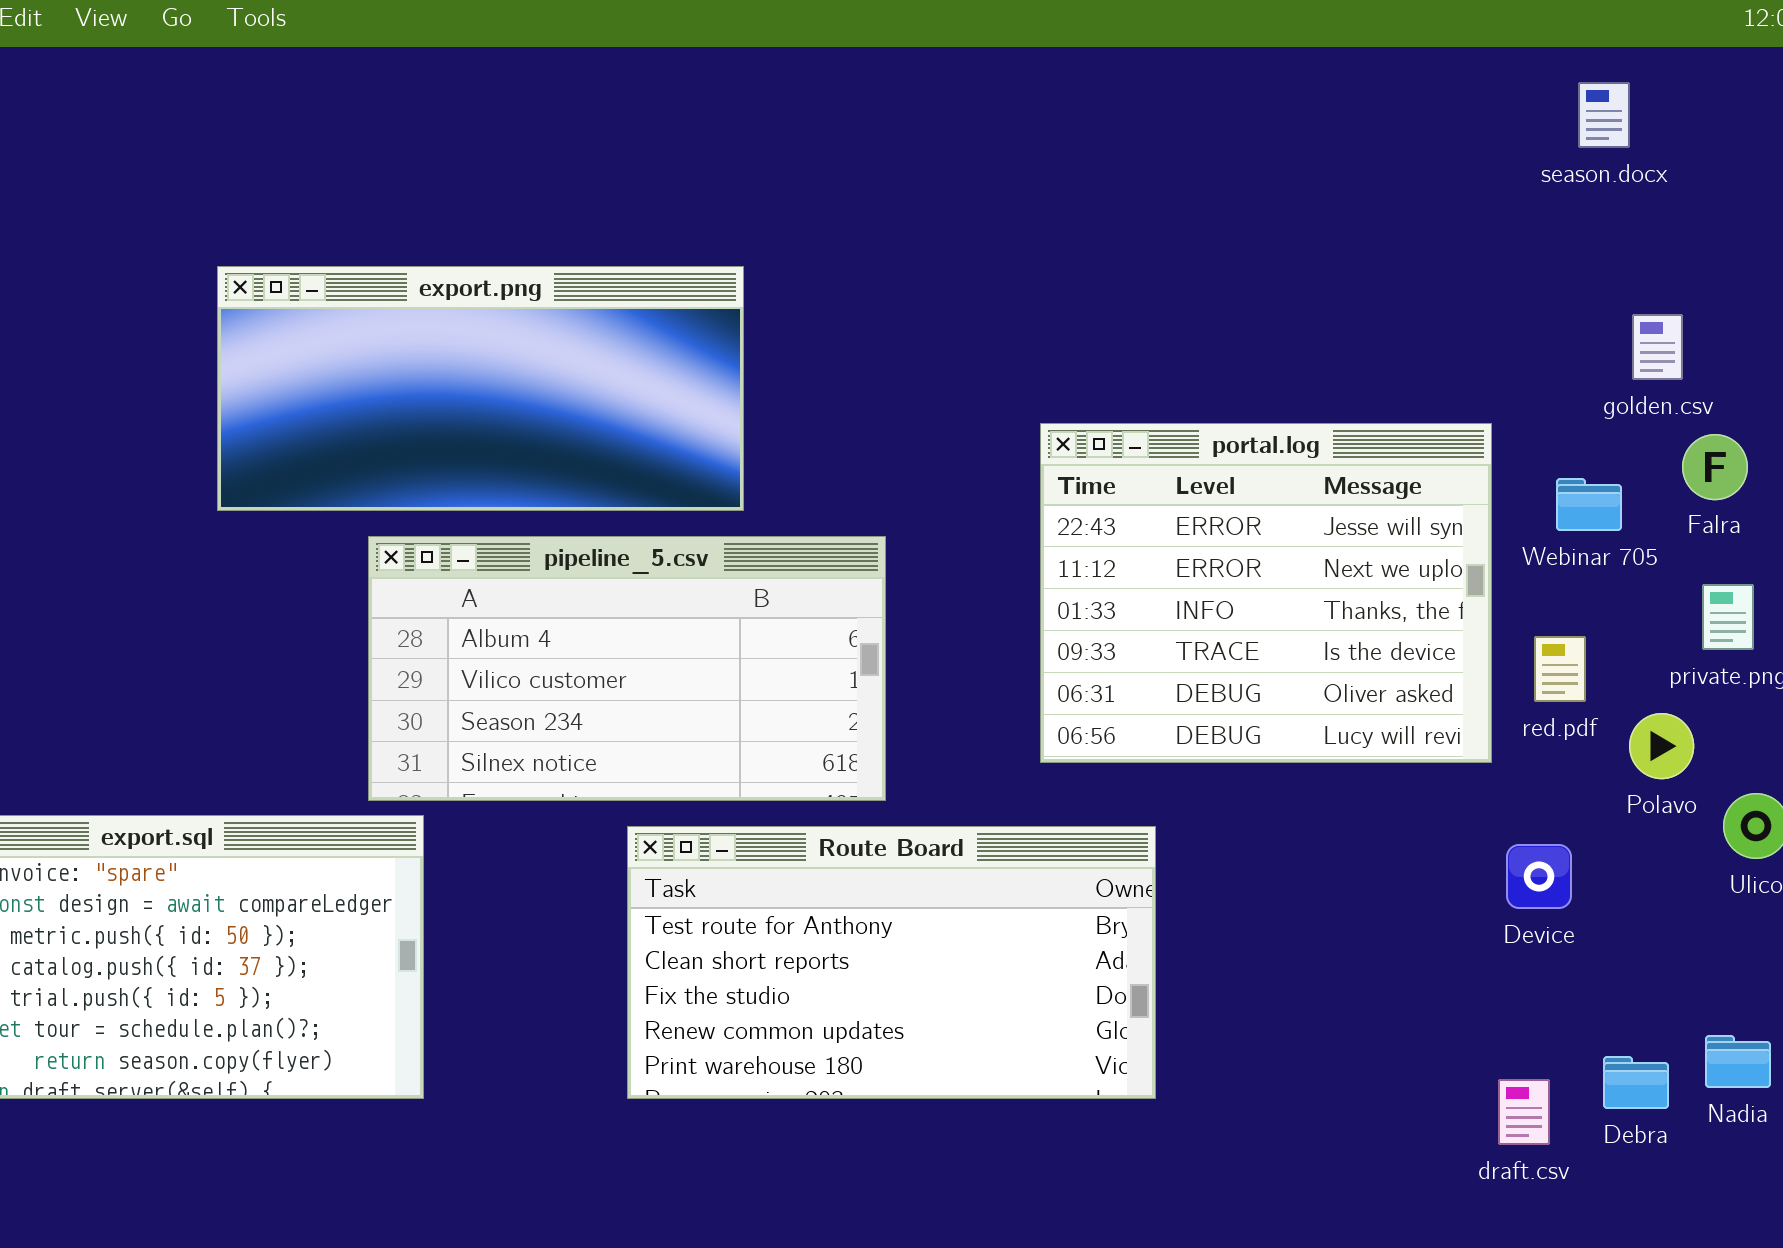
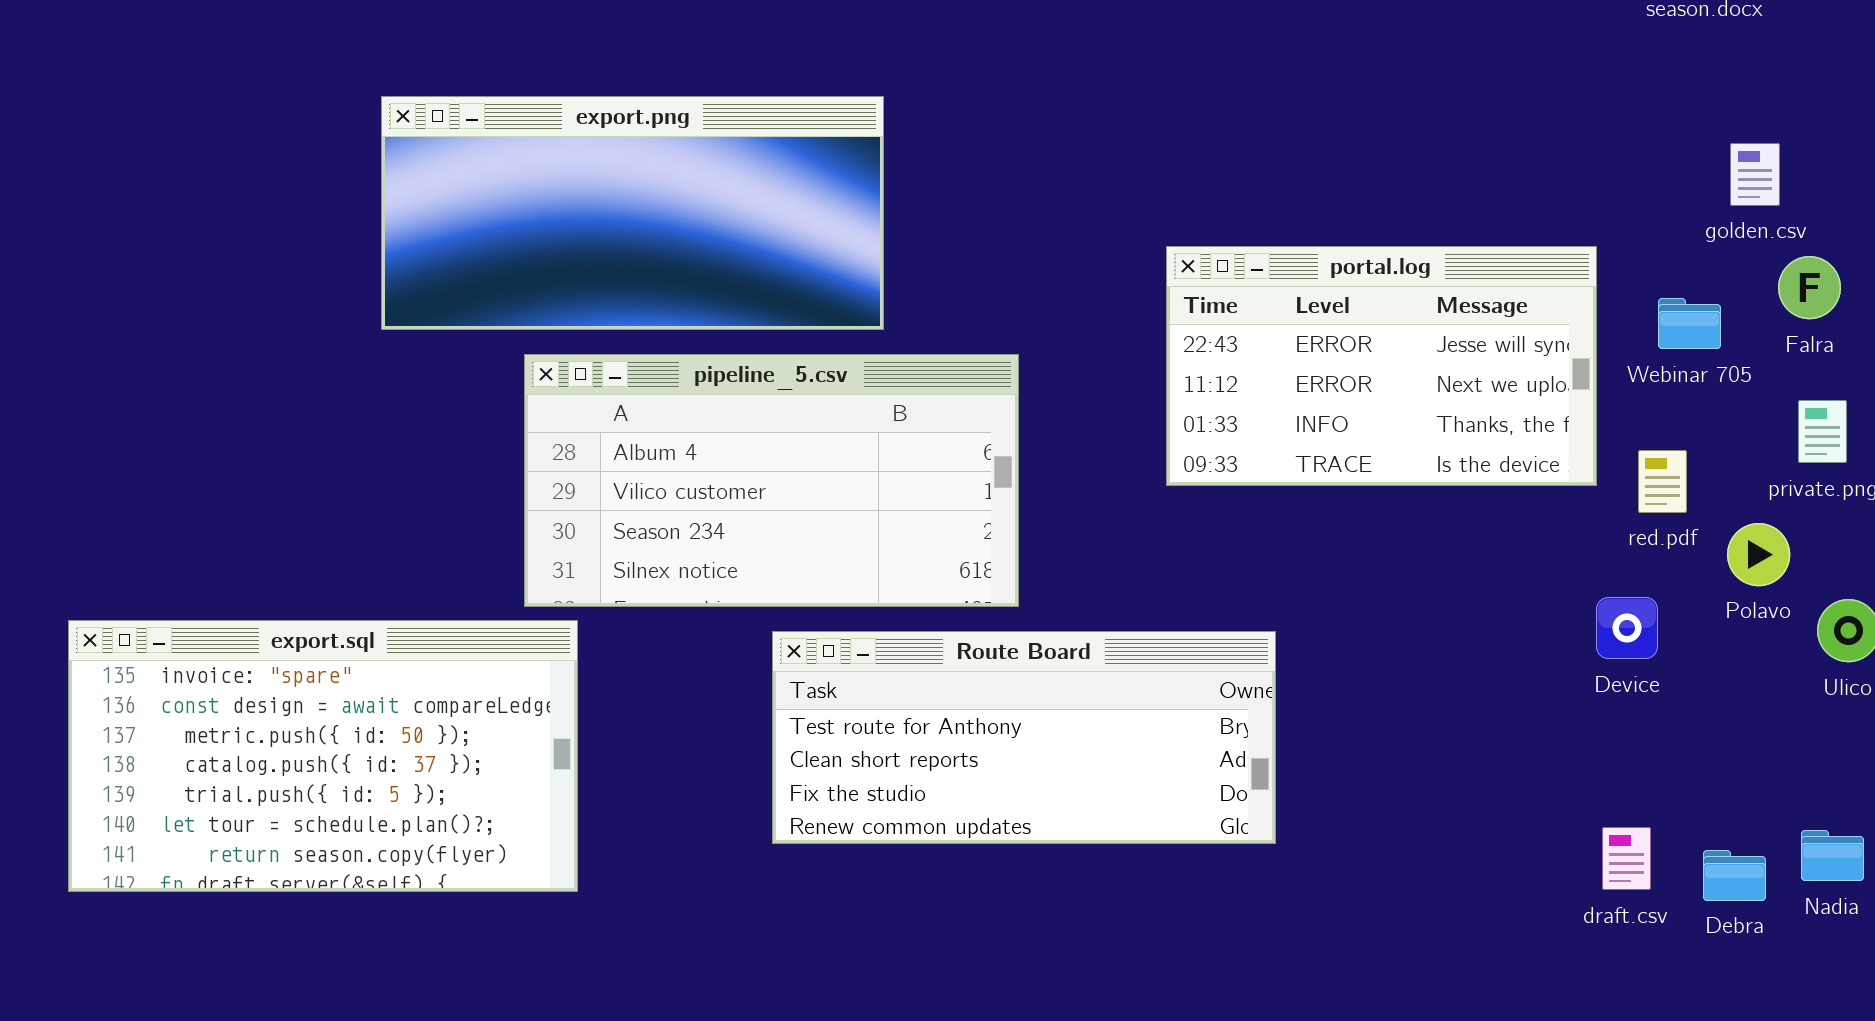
portal.log: [1040,423,1492,763] -> [1166,246,1597,486], resized
Route Board: [627,826,1156,1099] -> [772,631,1276,844], resized
Device: [1506,844,1572,909] -> [1596,597,1658,659], moved
draft.csv: [1498,1079,1550,1145] -> [1602,827,1651,890], moved

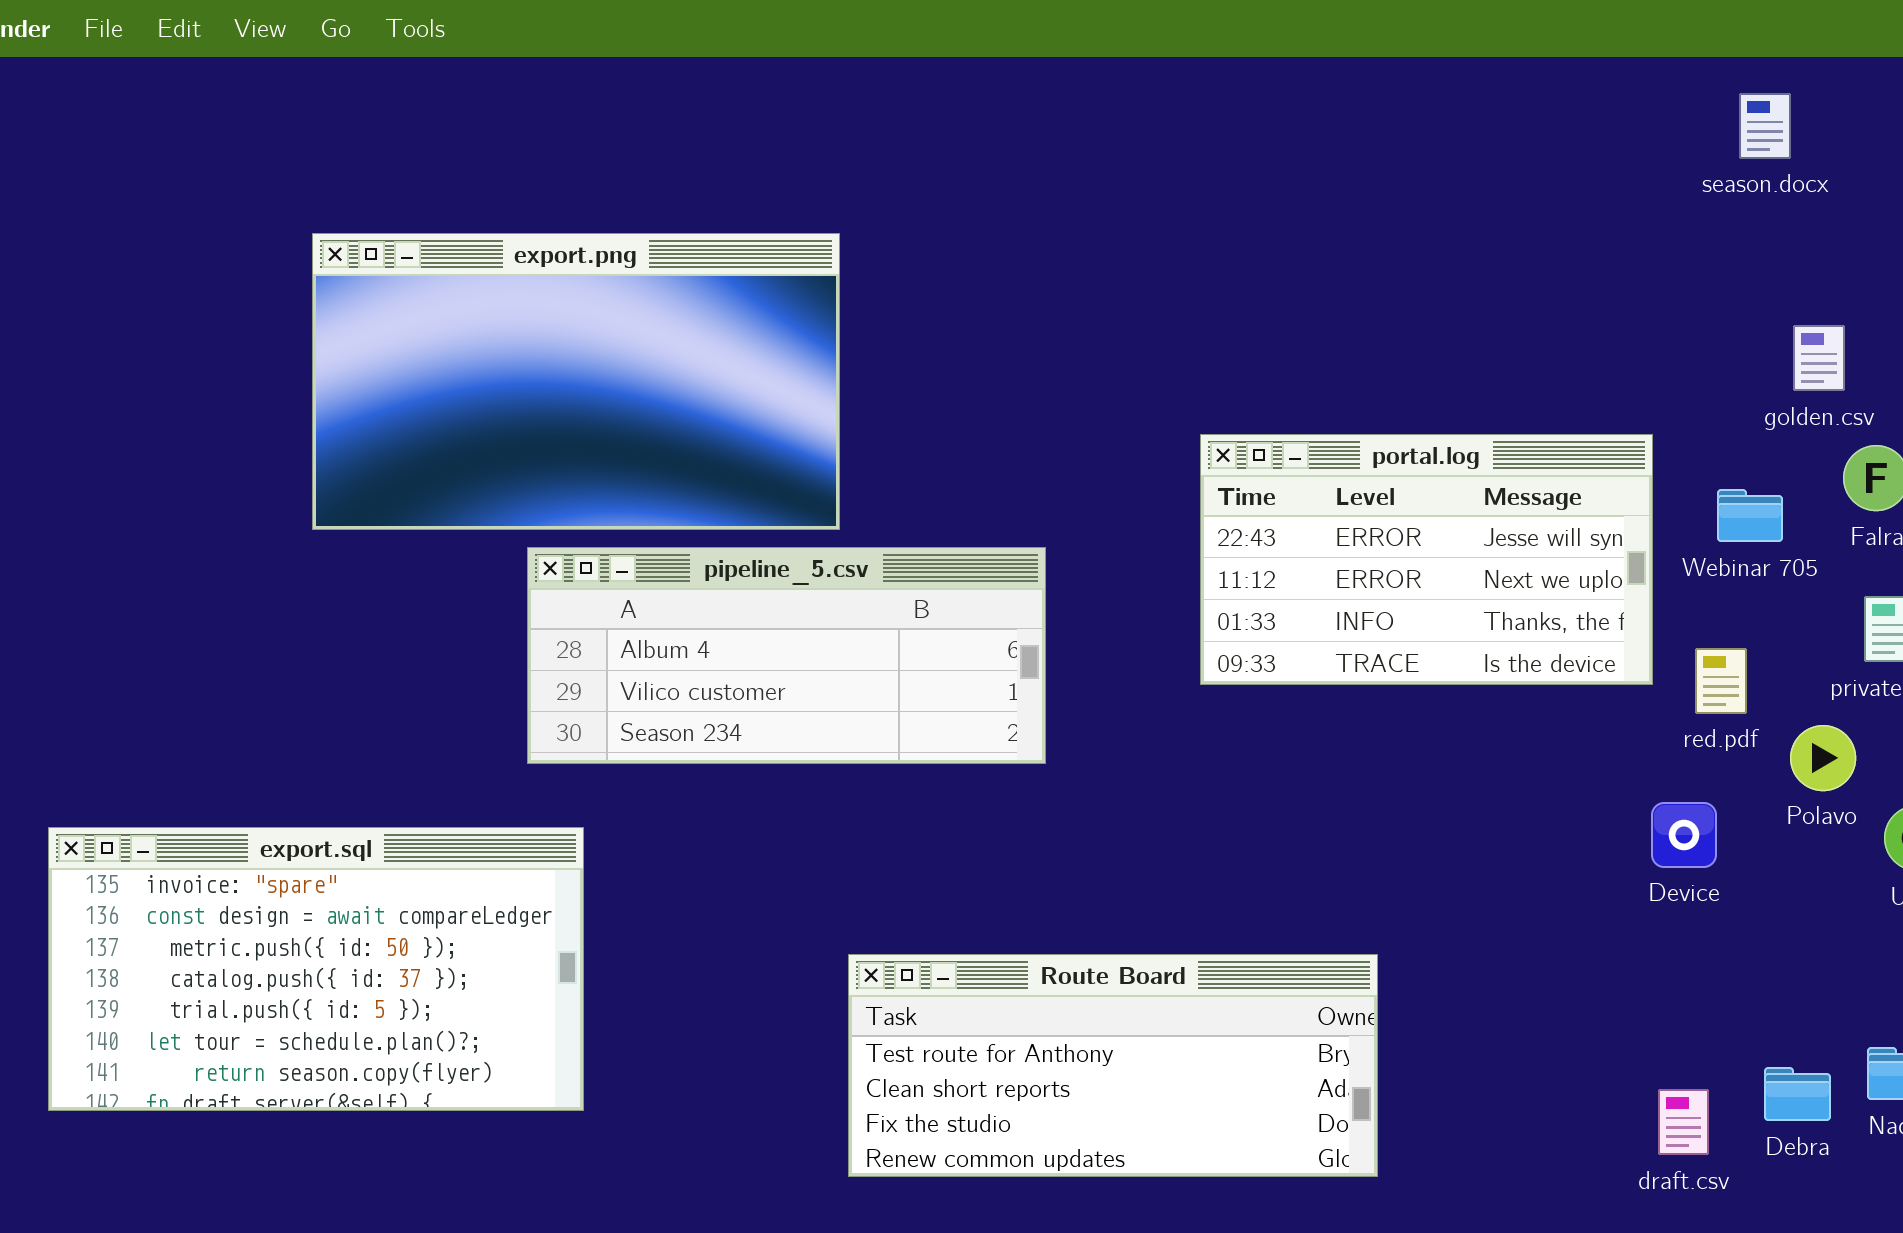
export.png: [381,96,884,330] -> [312,233,840,530], moved, resized
pipeline_5.csv: [524,354,1019,607] -> [527,547,1046,764], resized
Route Board: [772,631,1276,844] -> [848,954,1378,1177], moved
draft.csv: [1602,827,1651,890] -> [1658,1089,1709,1155], moved

